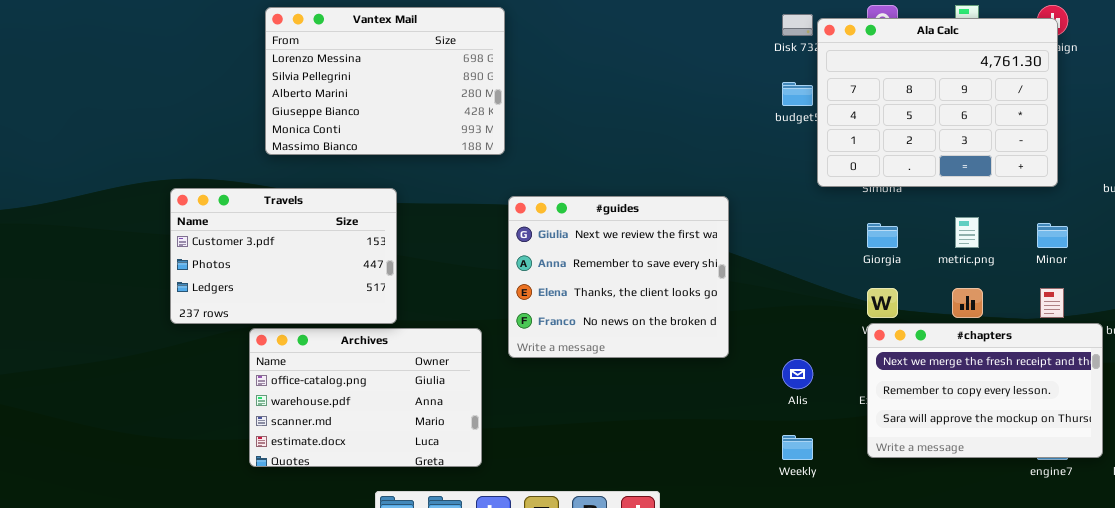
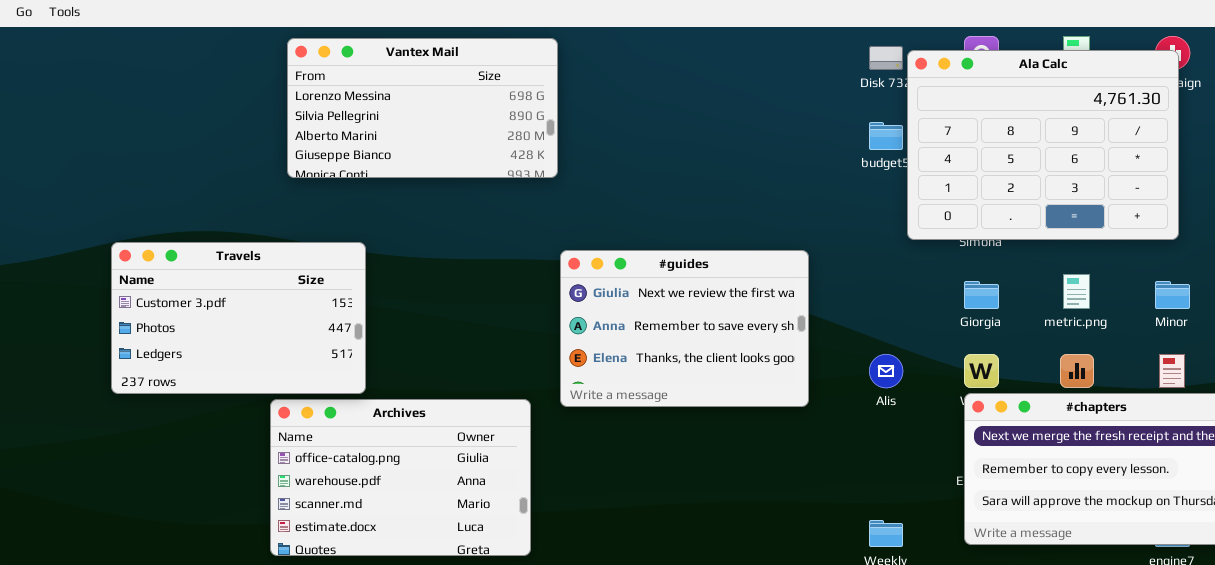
Vantex Mail: [265,7,505,155] -> [287,38,558,178], resized
Travels: [170,188,397,324] -> [111,242,366,394], moved
#guides: [508,196,729,358] -> [560,250,809,407], resized
Alis: [782,359,813,389] -> [869,354,903,388], moved

